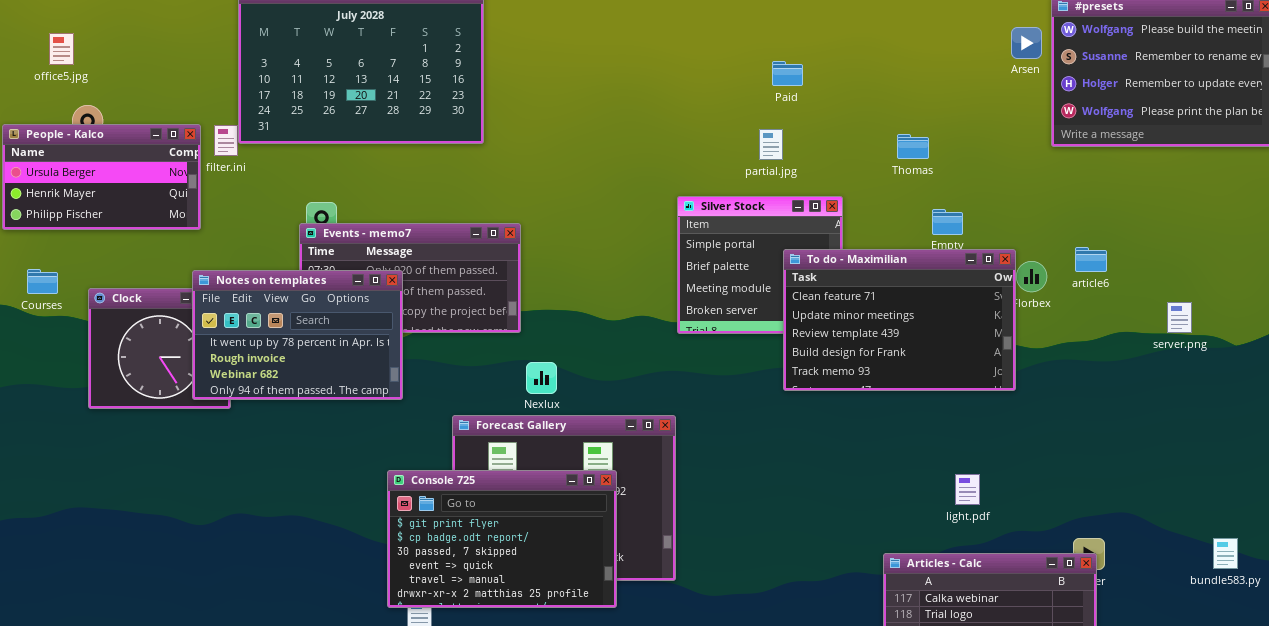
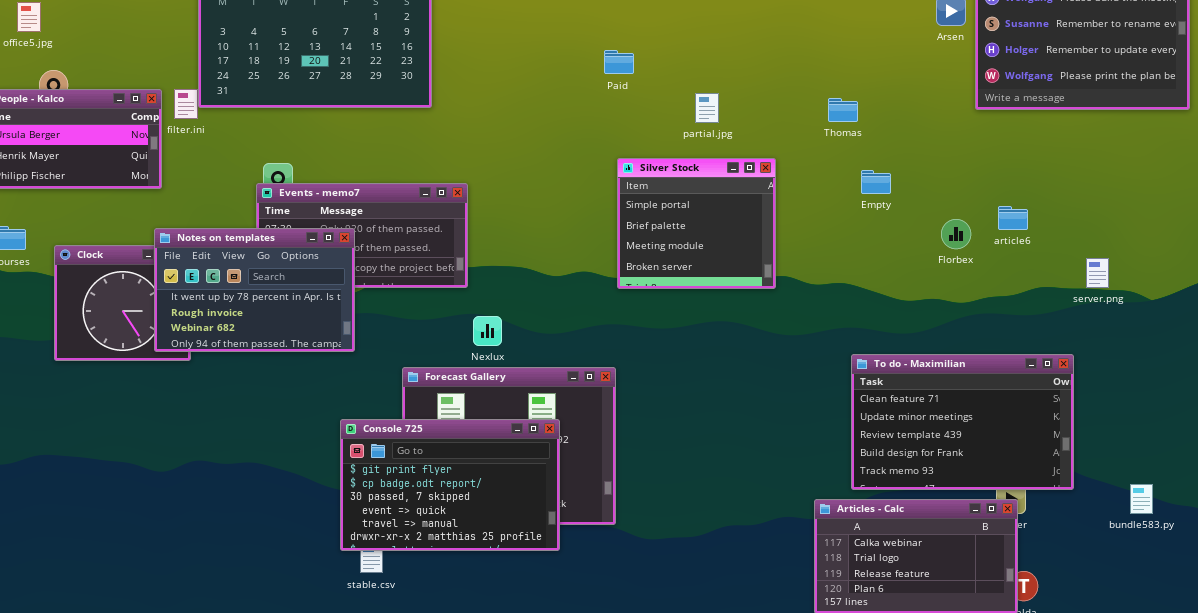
Paid: [772,61,803,86] -> [604,50,634,74], moved
To do - Maximilian: [783,249,1016,391] -> [851,354,1074,490], moved

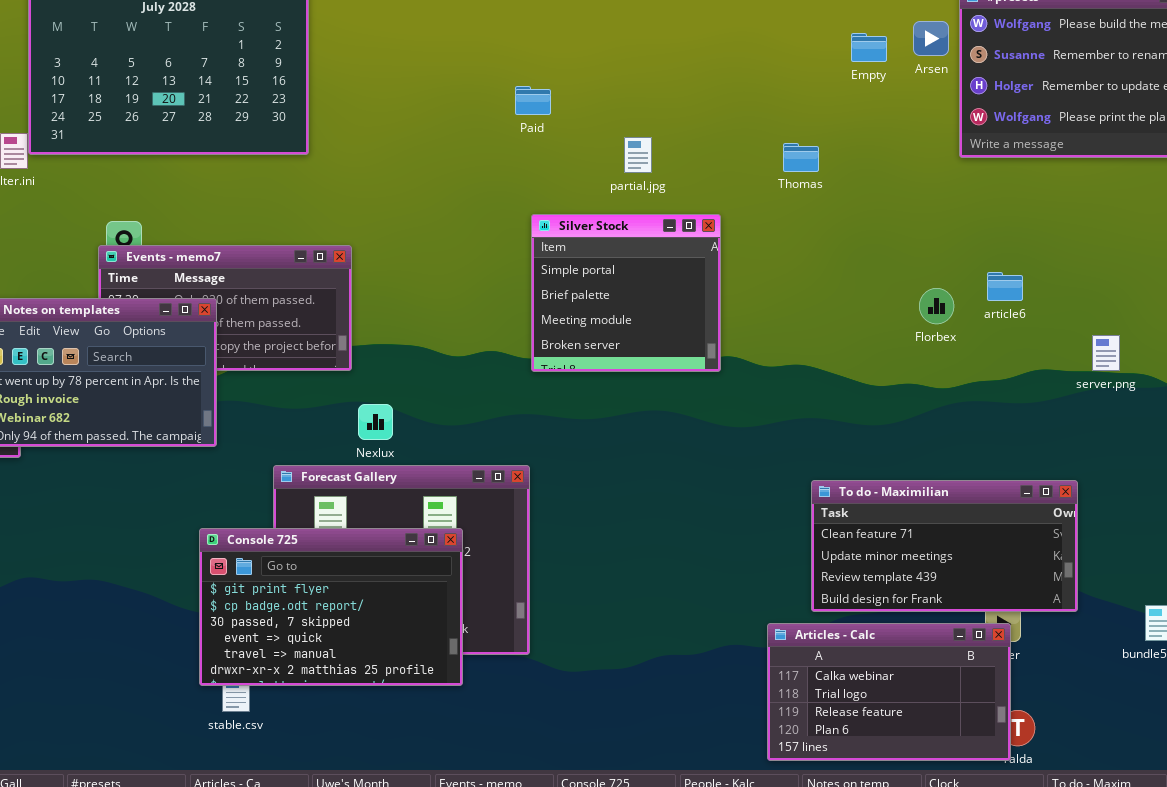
Empty: [861,170,891,194] -> [851,33,887,62], moved
To do - Maximilian: [851,354,1074,490] -> [811,480,1078,612], resized

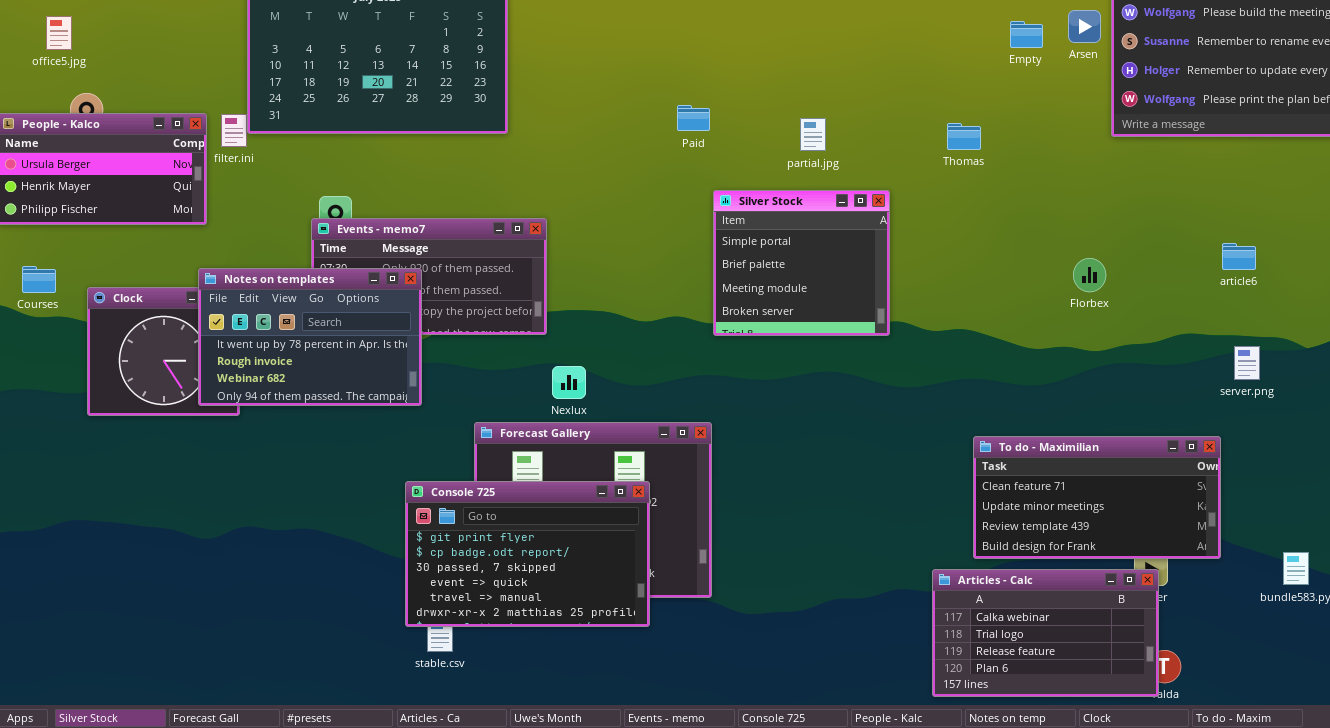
Paid: [515,86,551,115] -> [677,105,710,131], moved
article6: [987,272,1023,301] -> [1222,243,1256,270], moved
server.png: [1092,335,1120,371] -> [1234,346,1260,380], moved

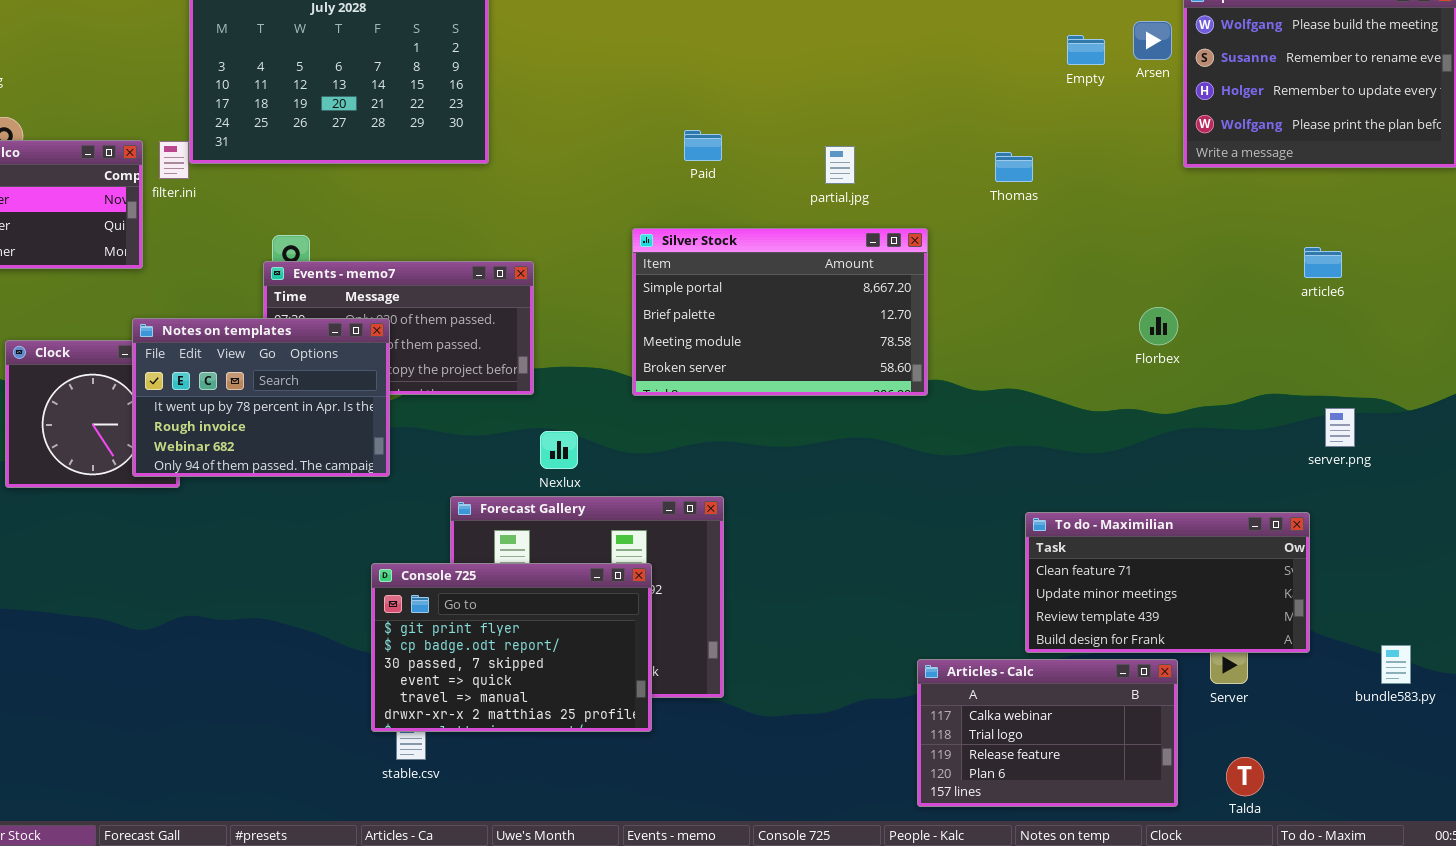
Silver Stock: [713,190,890,336] -> [632,228,928,396], resized
article6: [1222,243,1256,270] -> [1304,247,1342,278], moved
Articles - Calc: [932,569,1159,697] -> [917,659,1178,807], moved

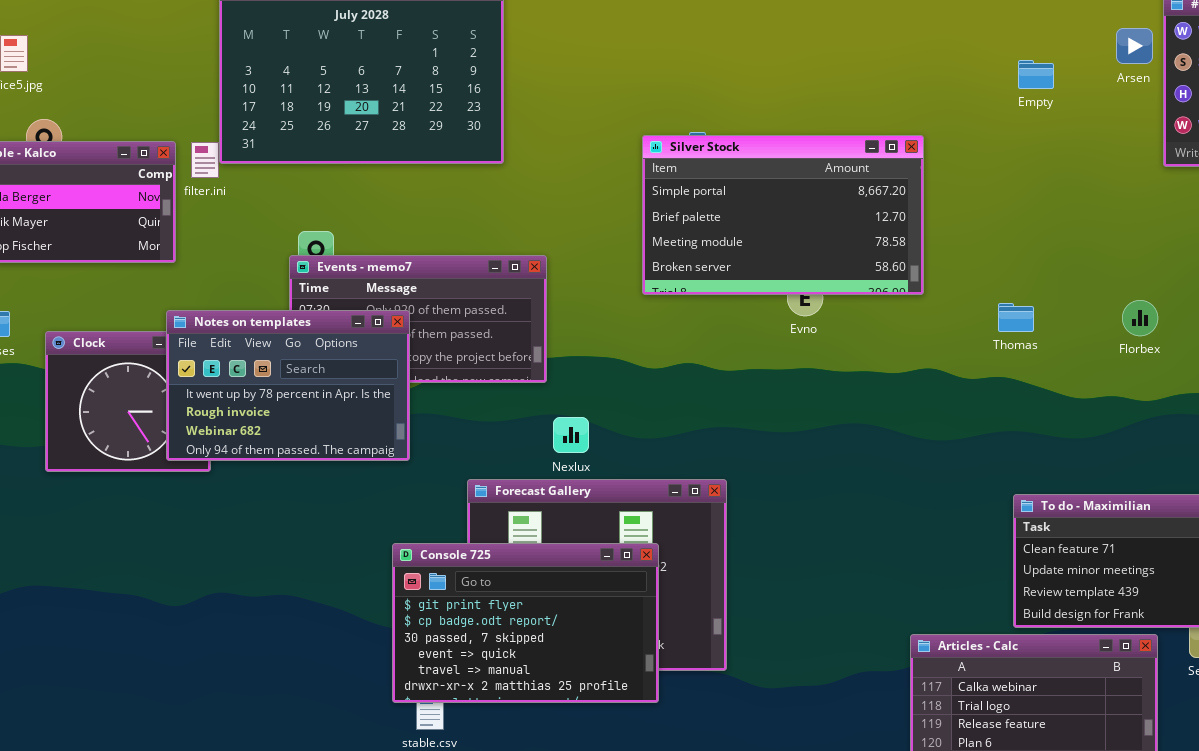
Empty: [1067,35,1105,65] -> [1018,60,1054,89], moved
Thomas: [995,152,1033,182] -> [998,303,1034,332], moved
Silver Stock: [632,228,928,396] -> [642,135,924,295], moved

